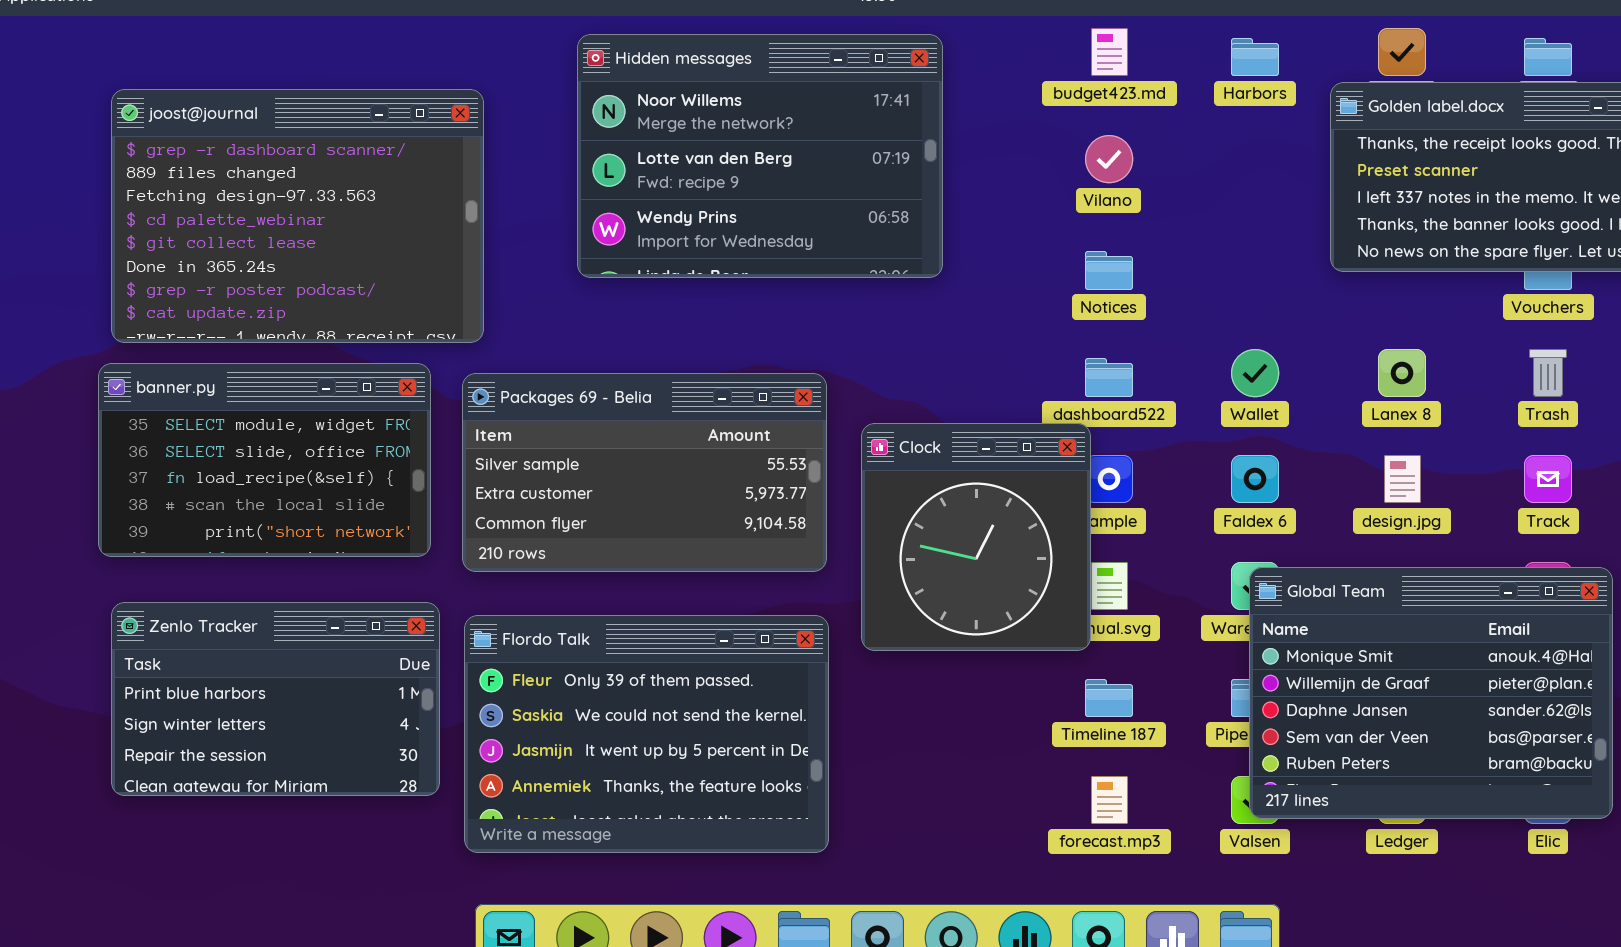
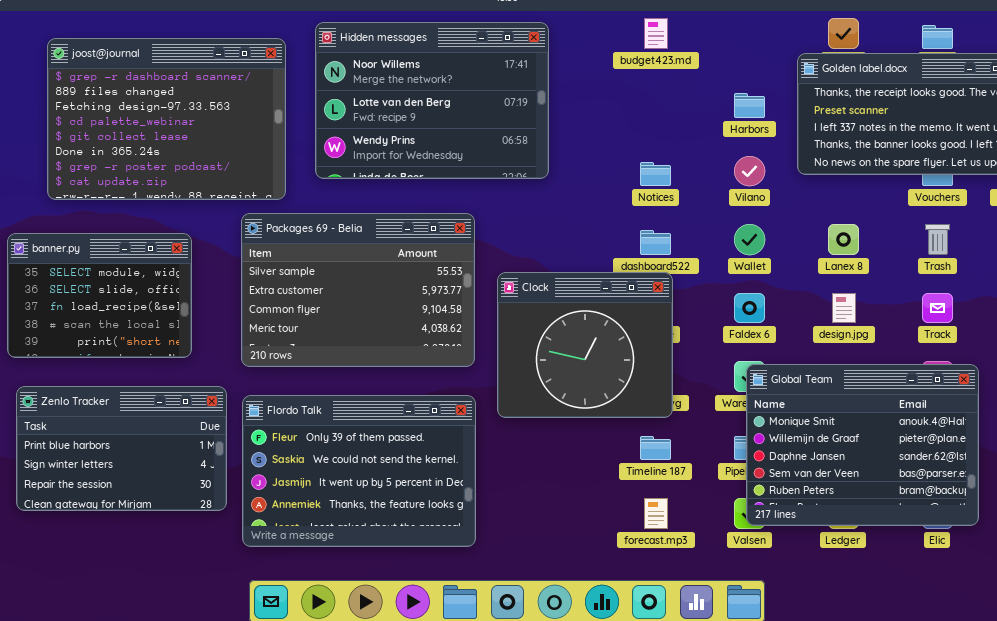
Harbors: [1231,38,1279,76] -> [734,93,765,118], moved
joost@journal: [111,89,484,343] -> [47,38,286,200], moved
Vilano: [1085,135,1133,183] -> [734,156,765,186], moved
banner.py: [98,363,431,557] -> [7,233,192,358], resized
Packages 69 - Belia: [462,373,827,572] -> [241,213,475,367], resized
Clock: [861,423,1091,651] -> [497,272,673,418], resized

